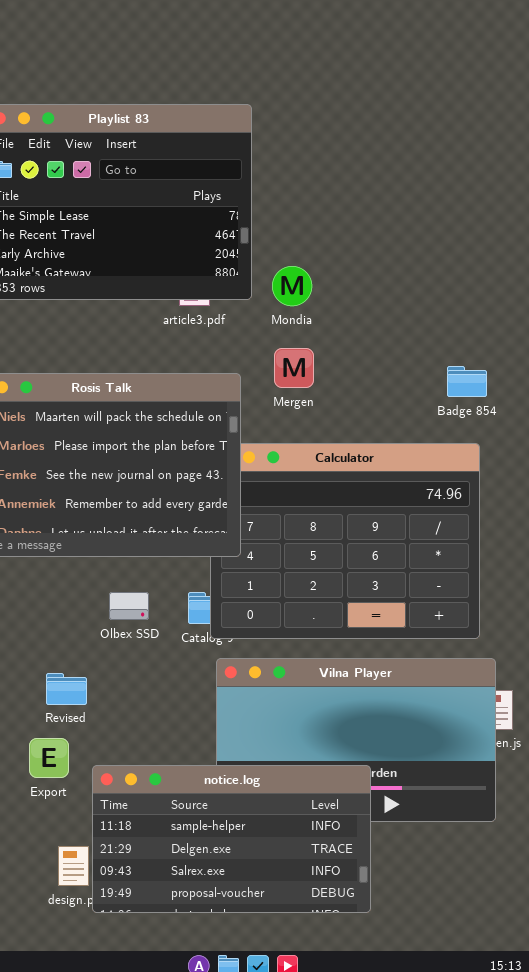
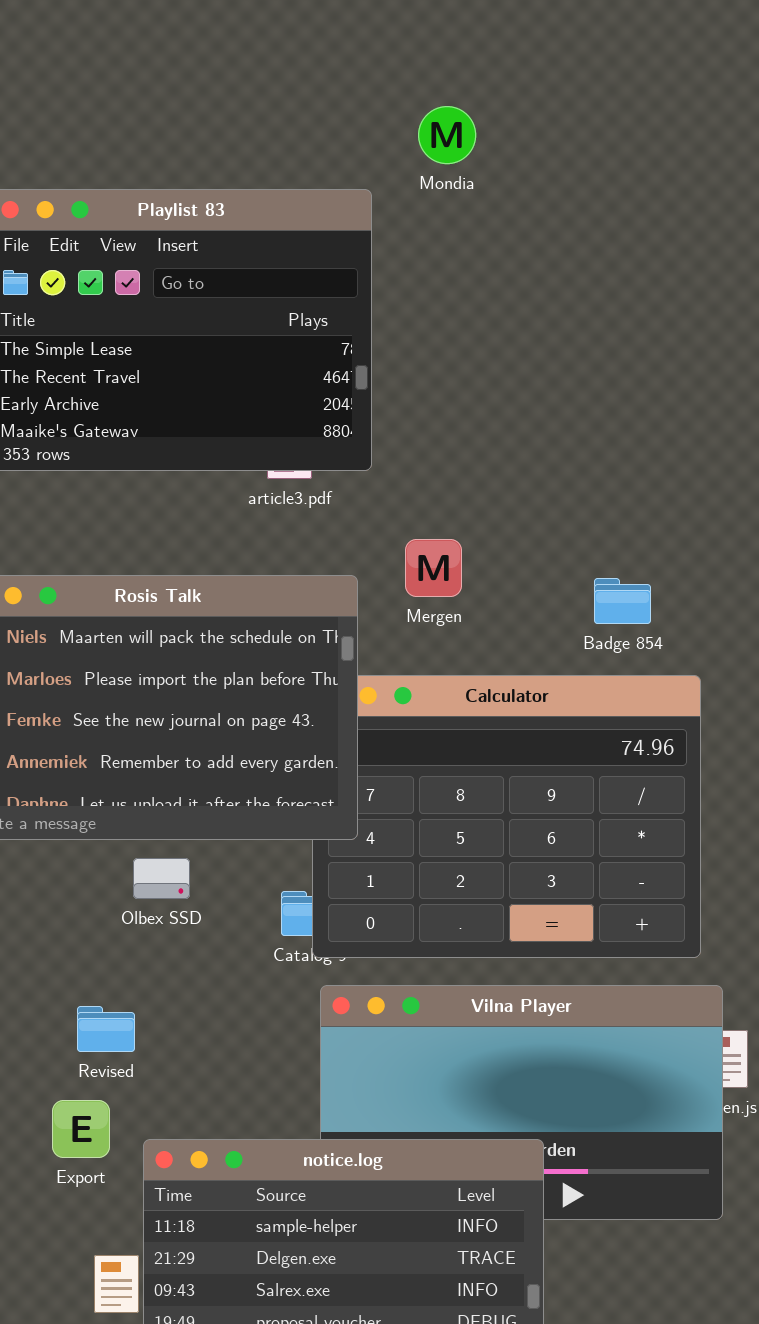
Mondia: [272,266,312,306] -> [418,106,476,164], moved
Badge 854: [447,366,487,397] -> [594,578,651,624], moved
Olbex SSD: [109,592,149,620] -> [133,858,190,899], moved

